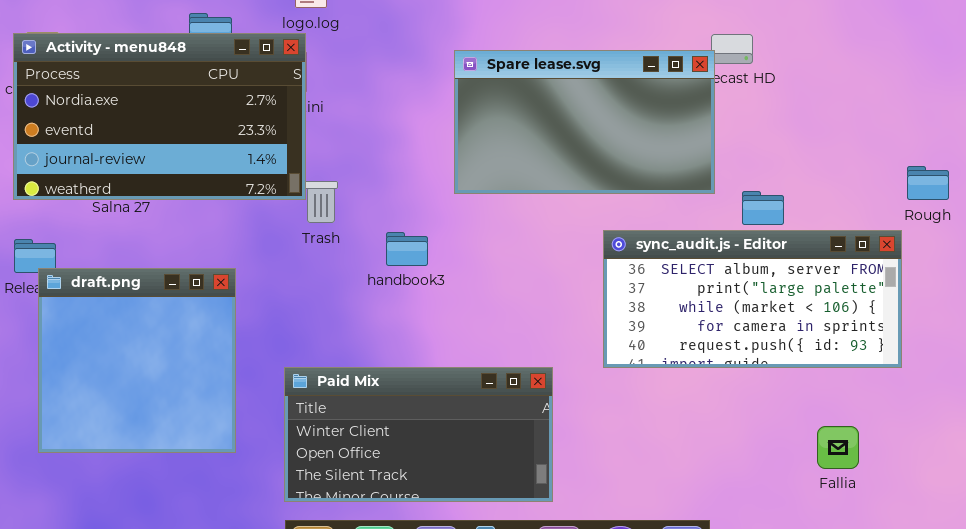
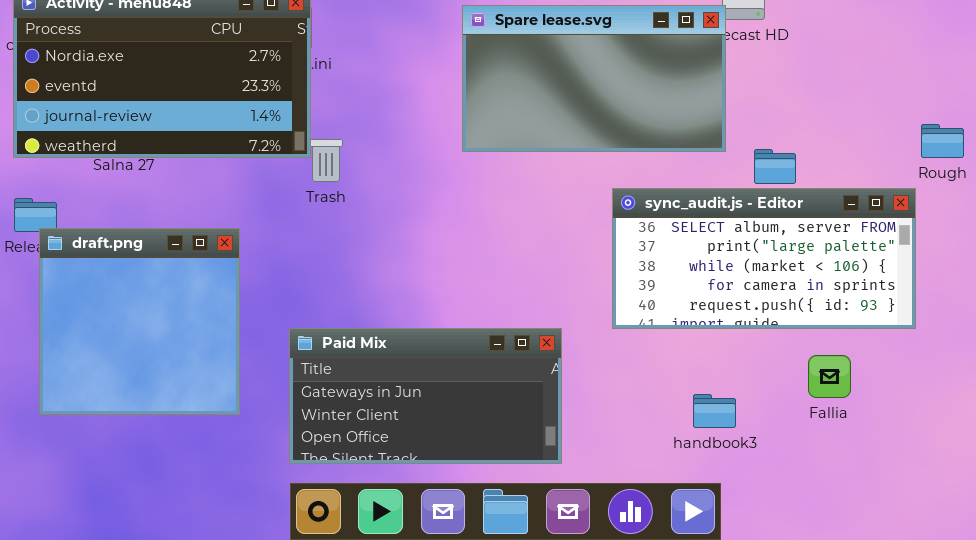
handbook3: [386,232,428,266] -> [693,394,736,428], moved
Paid Mix: [284,367,553,502] -> [289,328,562,464], scrolled up 1 row
Fallia: [817,426,859,469] -> [808,355,851,398], moved

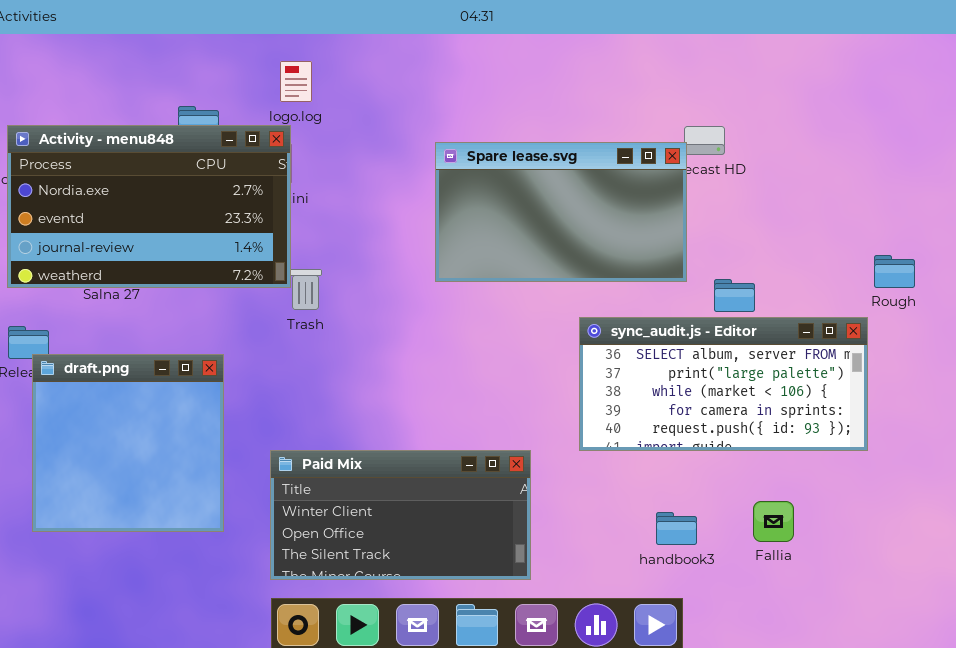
Paid Mix: [289,328,562,464] -> [270,450,531,580], scrolled down 1 row
Fallia: [808,355,851,398] -> [753,501,794,542], moved

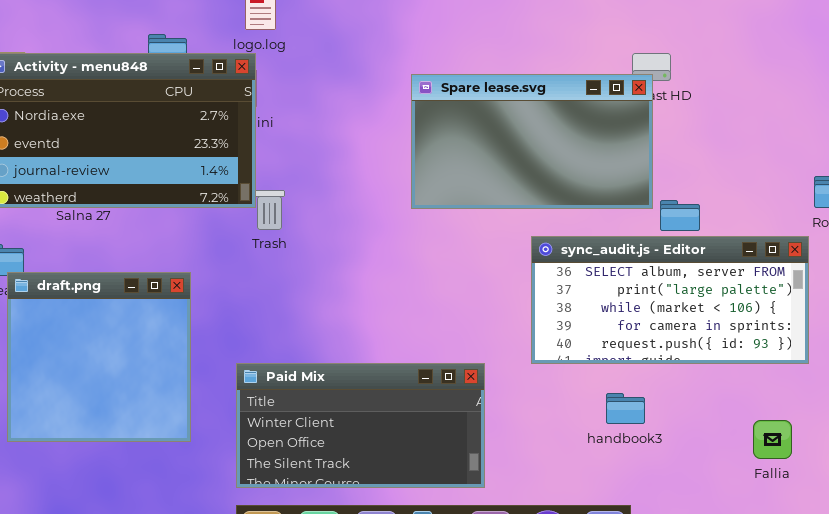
Spare lease.svg: [435,142,687,282] -> [411,74,653,209], moved
Fallia: [753,501,794,542] -> [753,420,792,459], moved
handbook3: [656,512,697,545] -> [606,393,645,424], moved

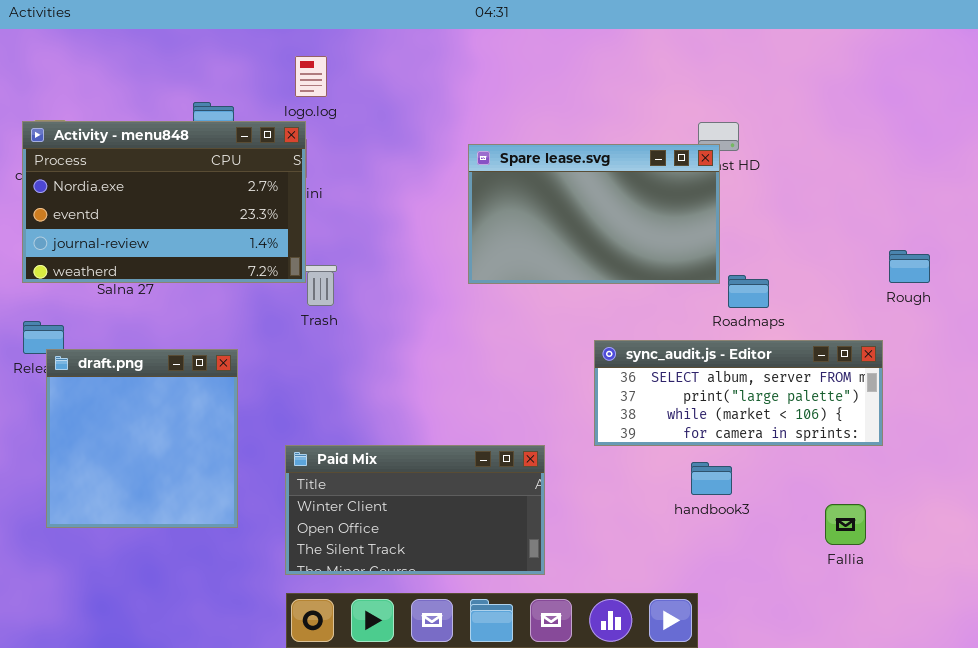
sync_audit.js - Editor: [531,236,809,364] -> [594,340,883,446], resized
handbook3: [606,393,645,424] -> [691,462,732,495], moved

